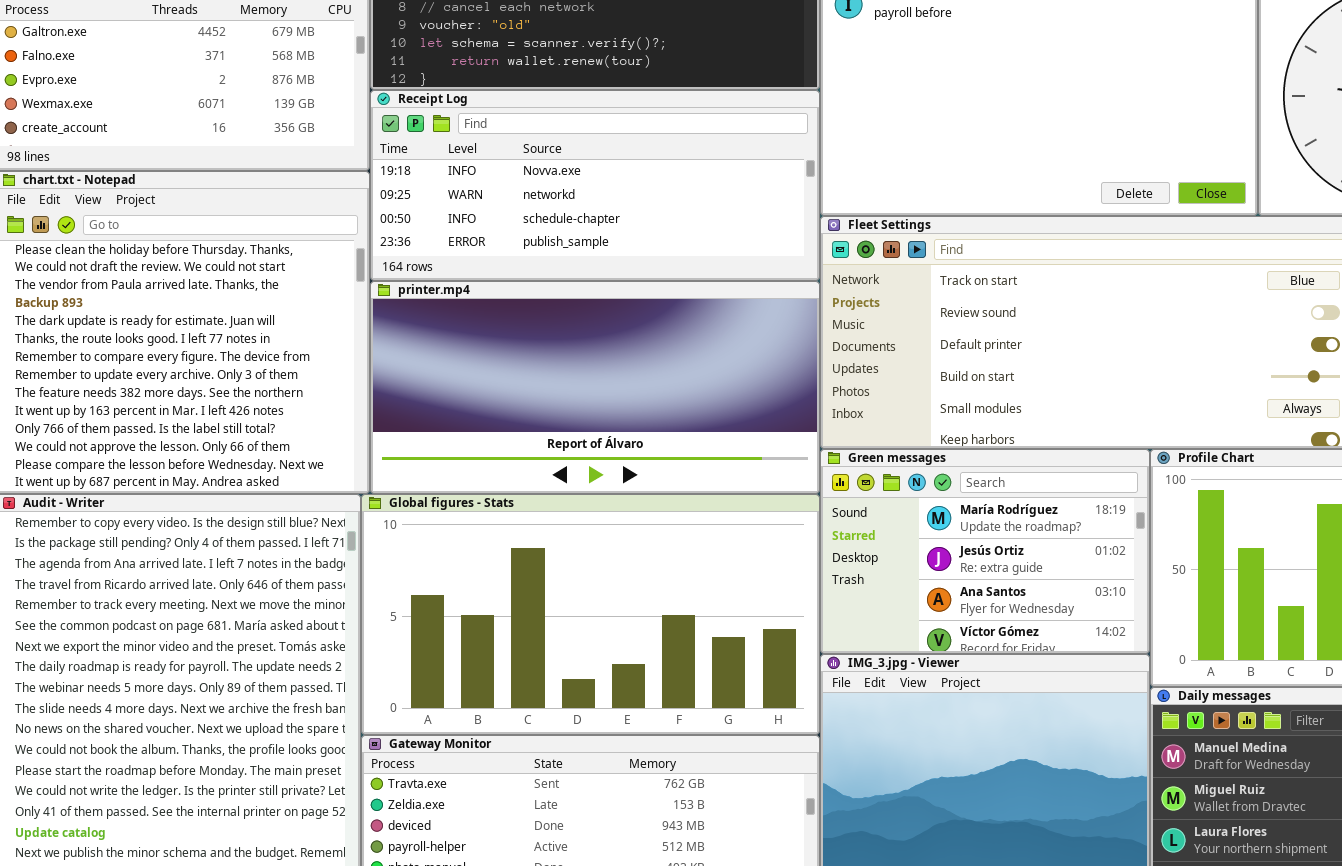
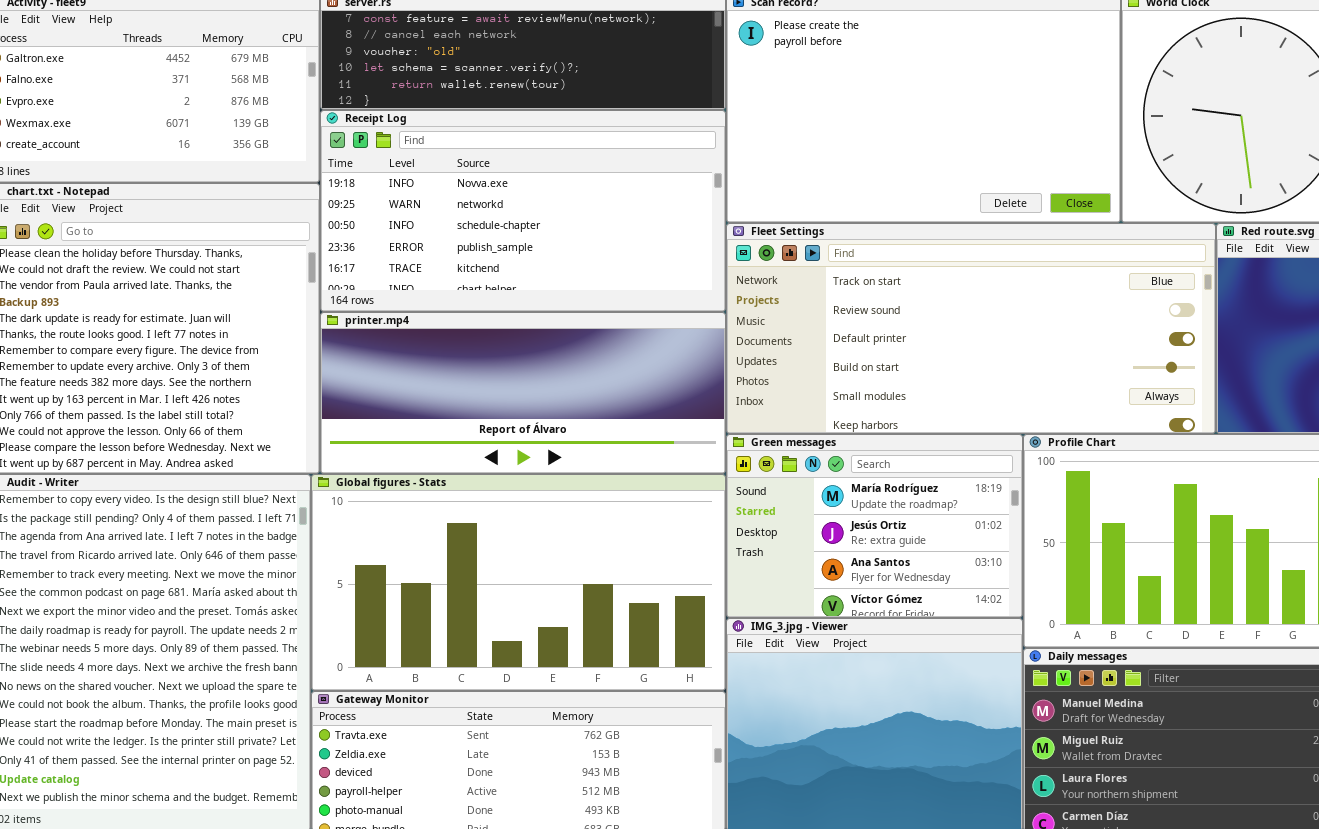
Receipt Log: [370,90,820,281] -> [320,110,726,312], resized
printer.mp4: [370,281,820,494] -> [320,312,726,474], resized

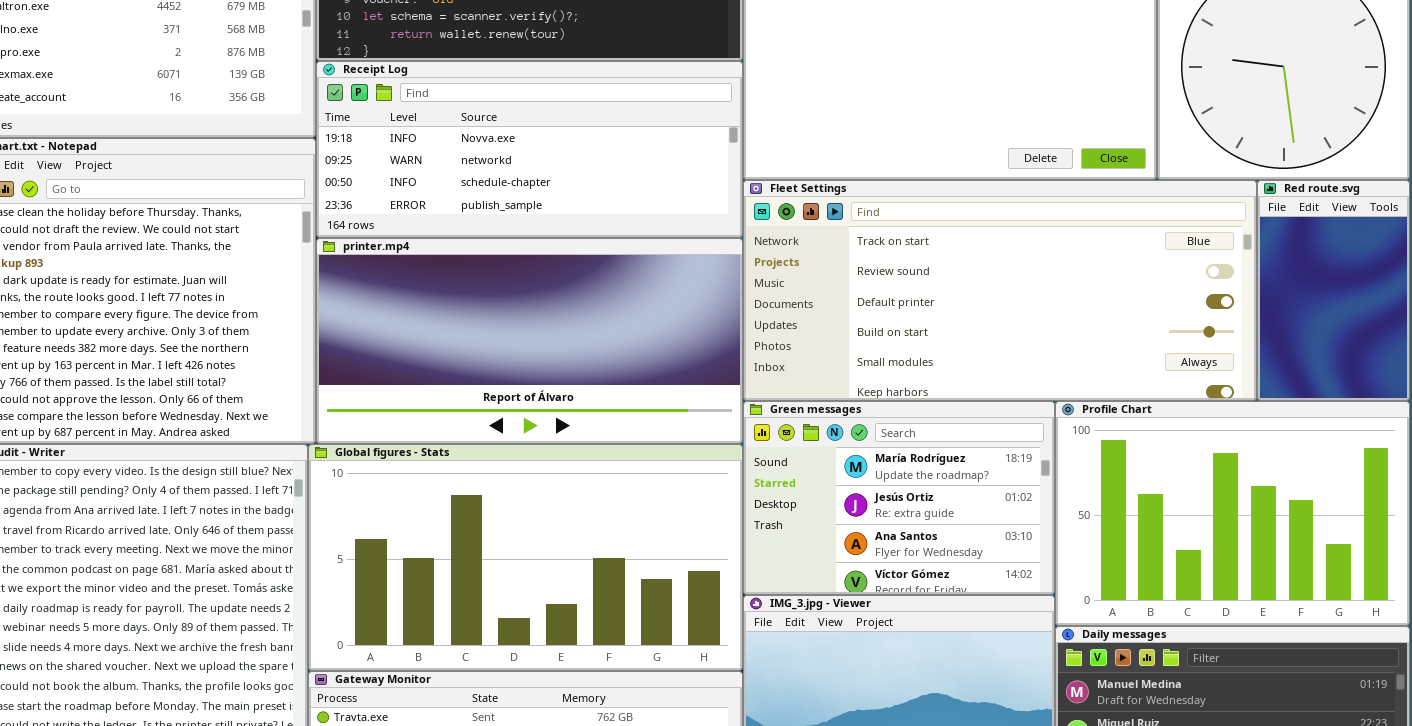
Receipt Log: [320,110,726,312] -> [316,61,743,238], resized
printer.mp4: [320,312,726,474] -> [316,238,743,444], resized

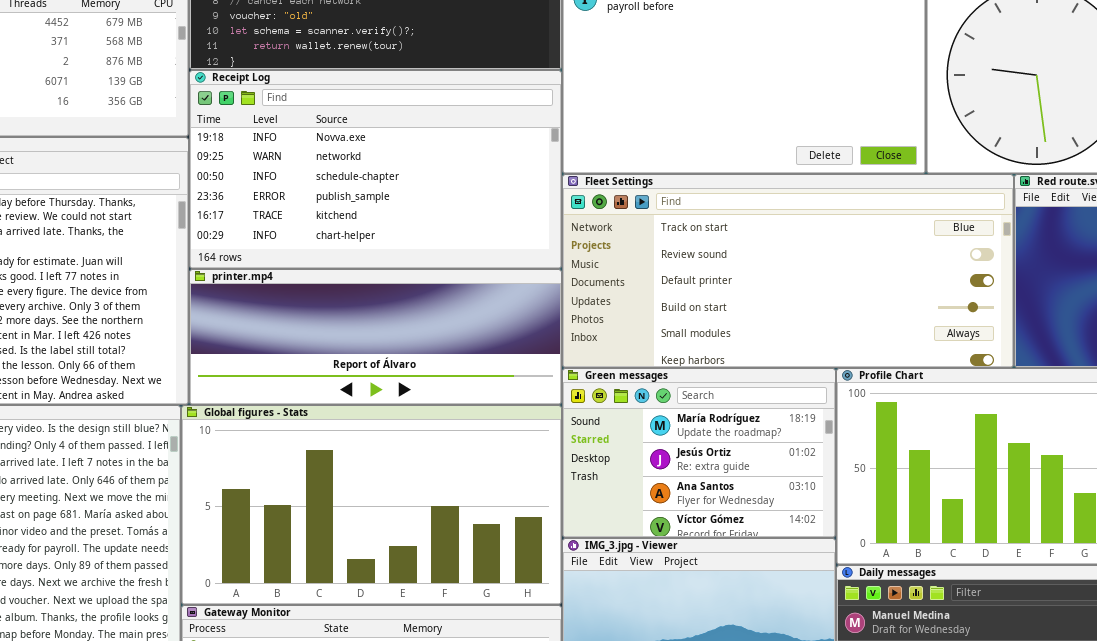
Receipt Log: [316,61,743,238] -> [189,70,562,269], resized
printer.mp4: [316,238,743,444] -> [189,269,562,405], resized

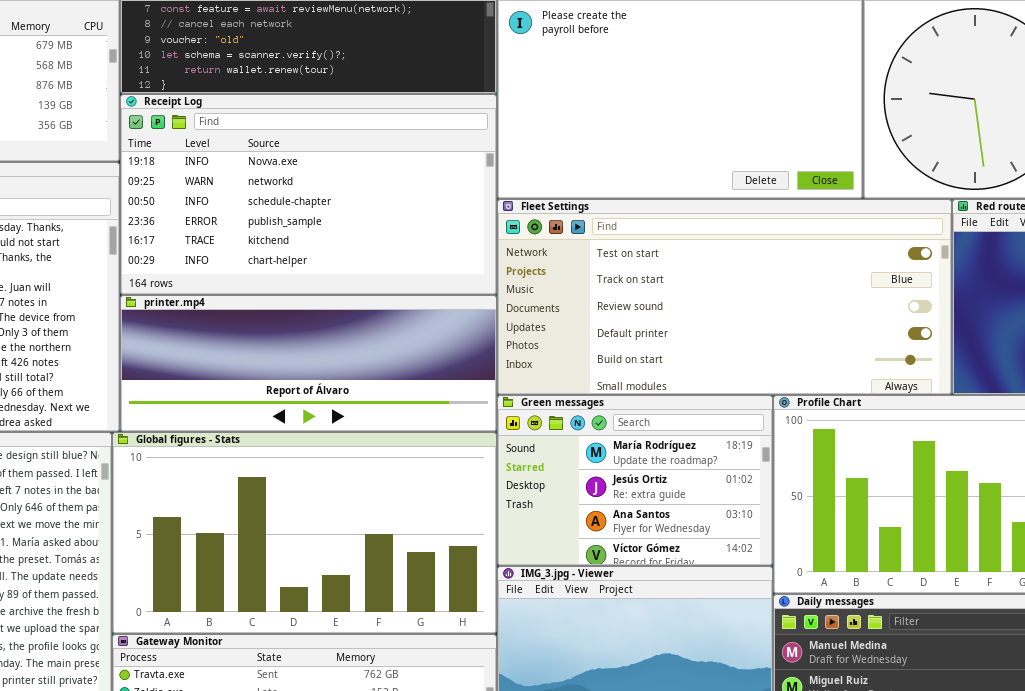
Fleet Settings: [562,174,1014,368] -> [497,199,952,395], scrolled up 1 row

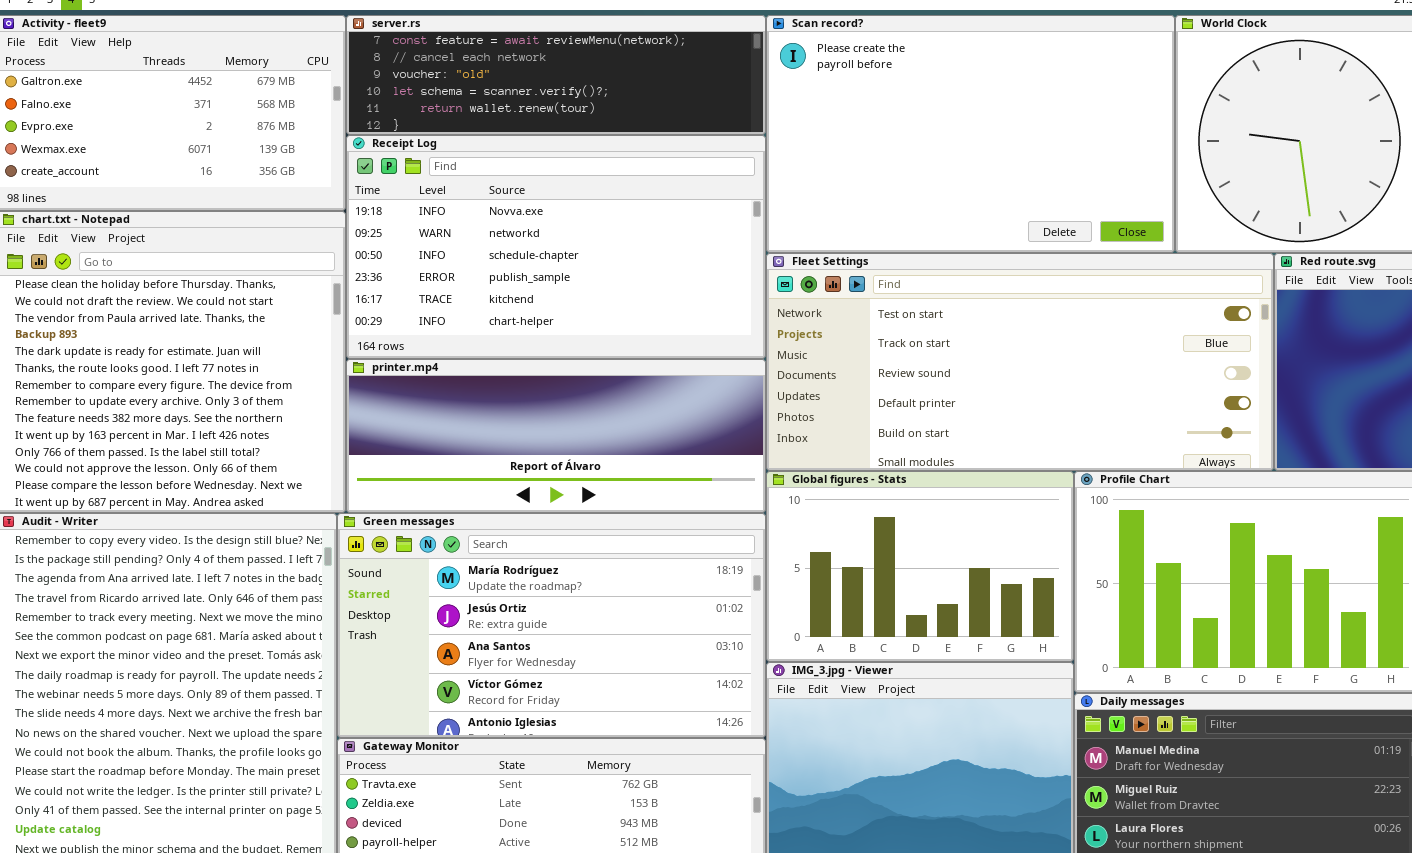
Green messages: [497,395,773,566] -> [337,513,766,738], moved, resized
Global figures - Stats: [112,432,497,634] -> [766,471,1074,662], moved, resized

